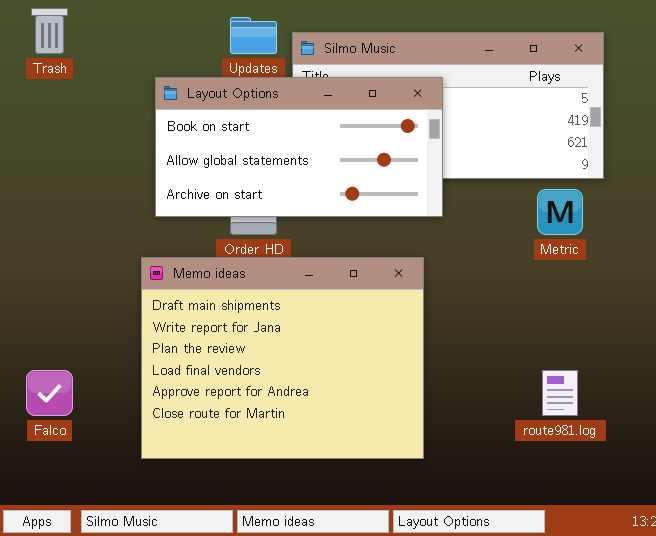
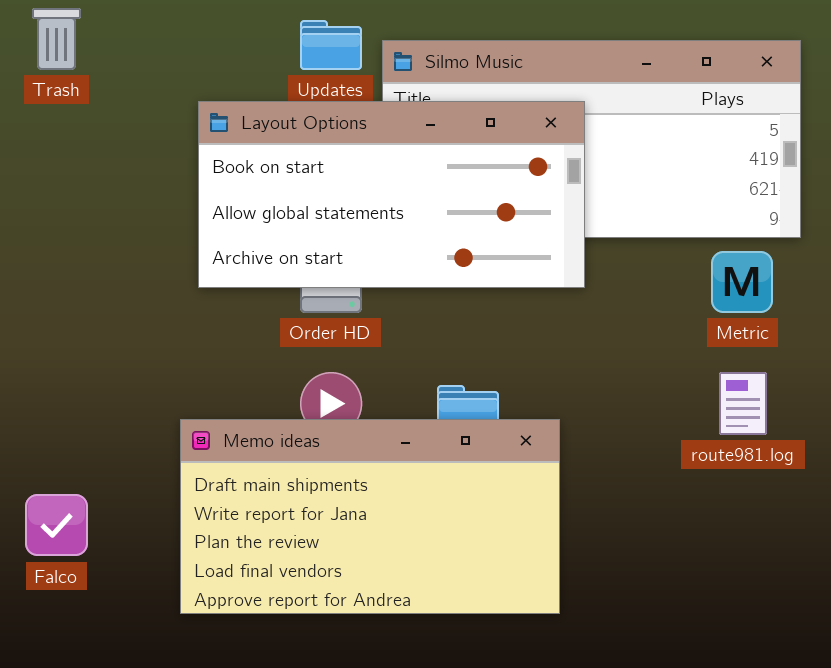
Memo ideas: [141,257,424,459] -> [180,419,560,614], resized
route981.log: [542,370,578,416] -> [719,372,767,435], moved

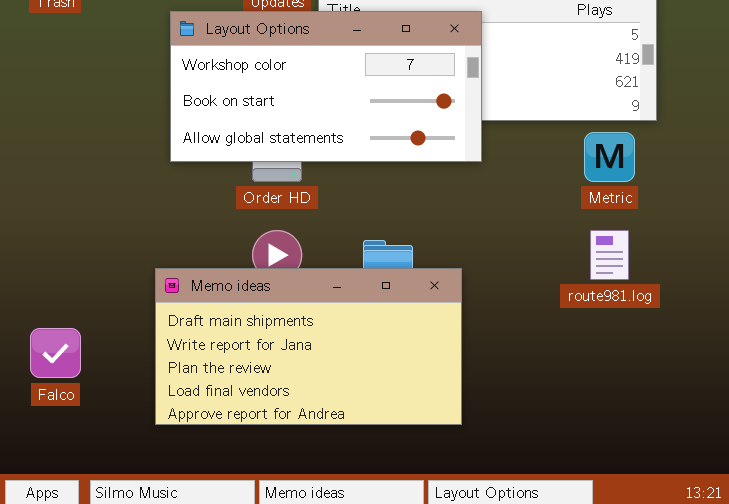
Layout Options: [198,101,585,288] -> [170,11,482,162], scrolled up 1 row

